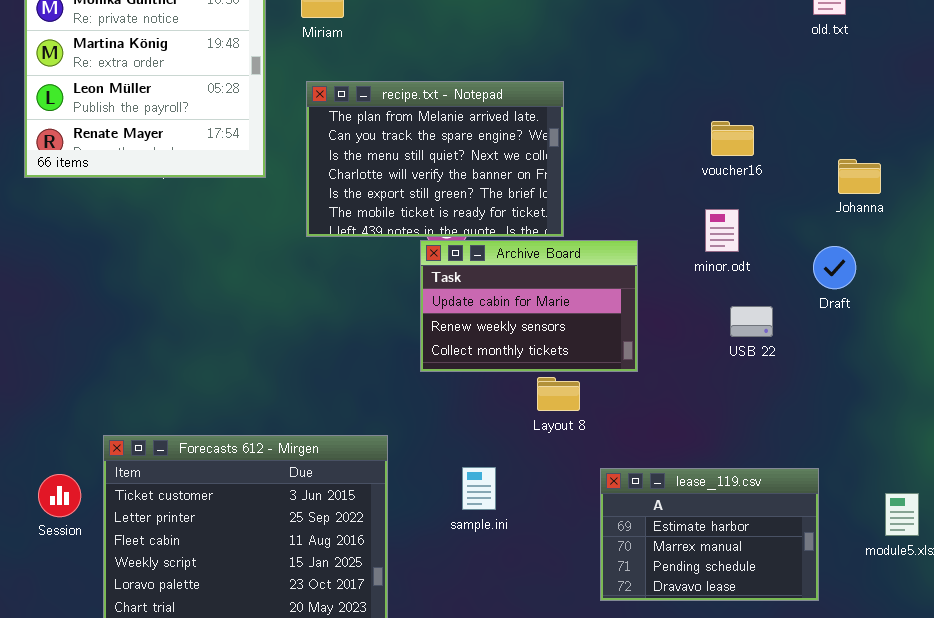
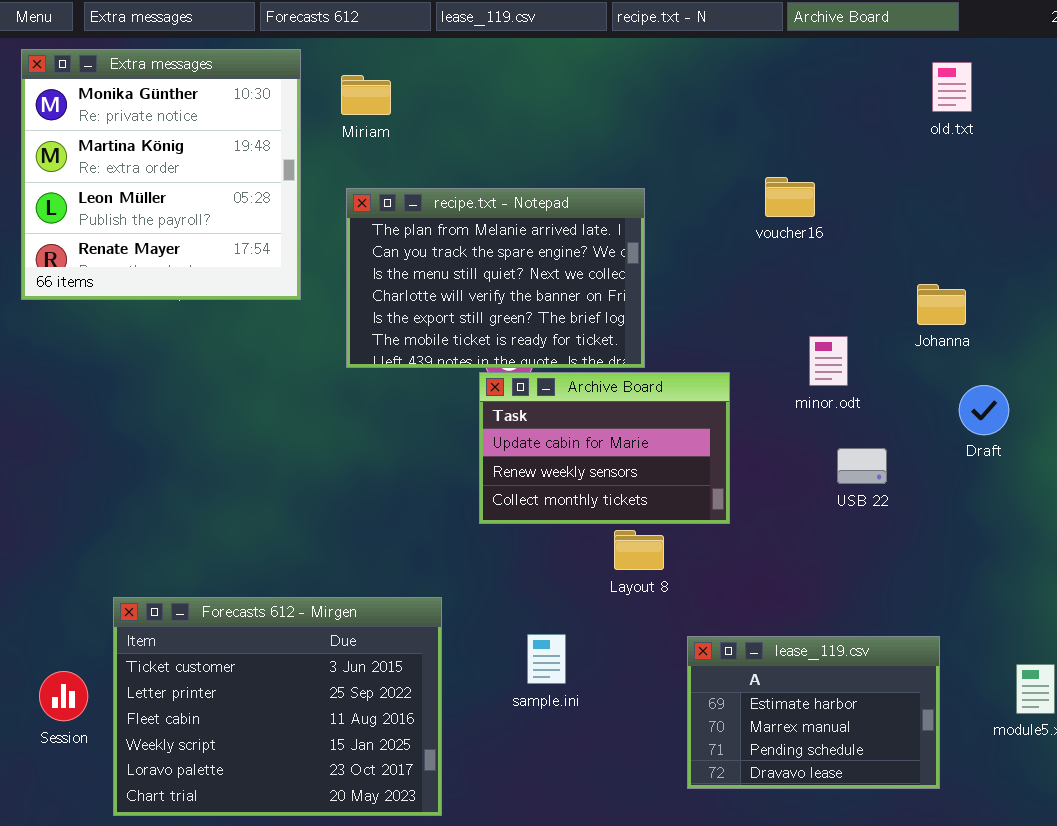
voucher16: [711,121,754,156] -> [765,177,815,217], moved
Johanna: [838,159,881,194] -> [917,284,966,325], moved
Draft: [813,246,856,289] -> [959,385,1009,435], moved
Session: [38,474,81,517] -> [39,671,88,721], moved

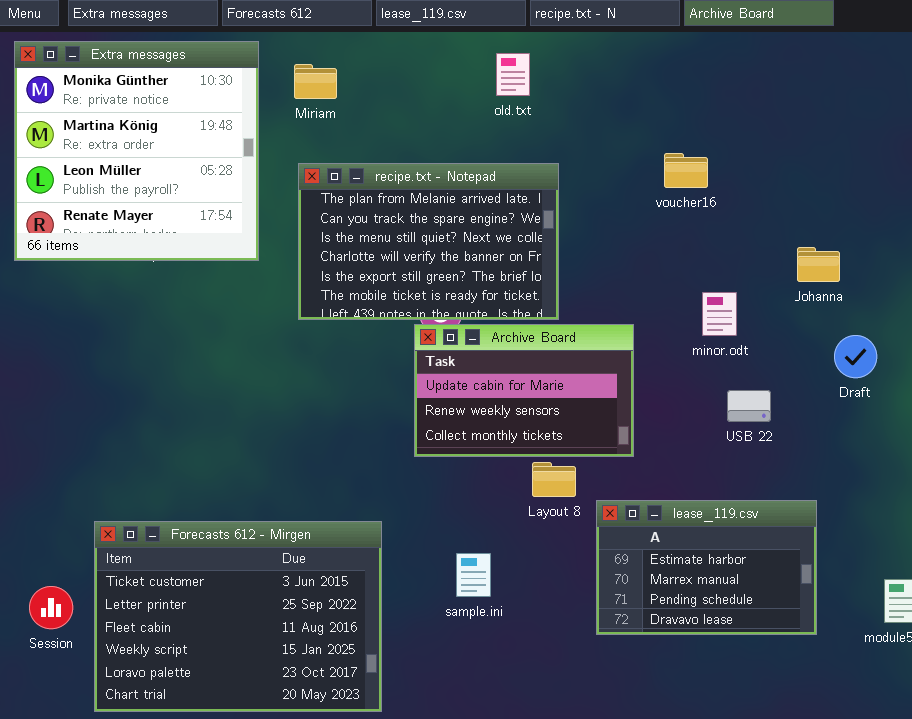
old.txt: [932,62,972,112] -> [496,53,530,96], moved
lease_119.csv: [687,636,940,789] -> [596,500,817,635], moved

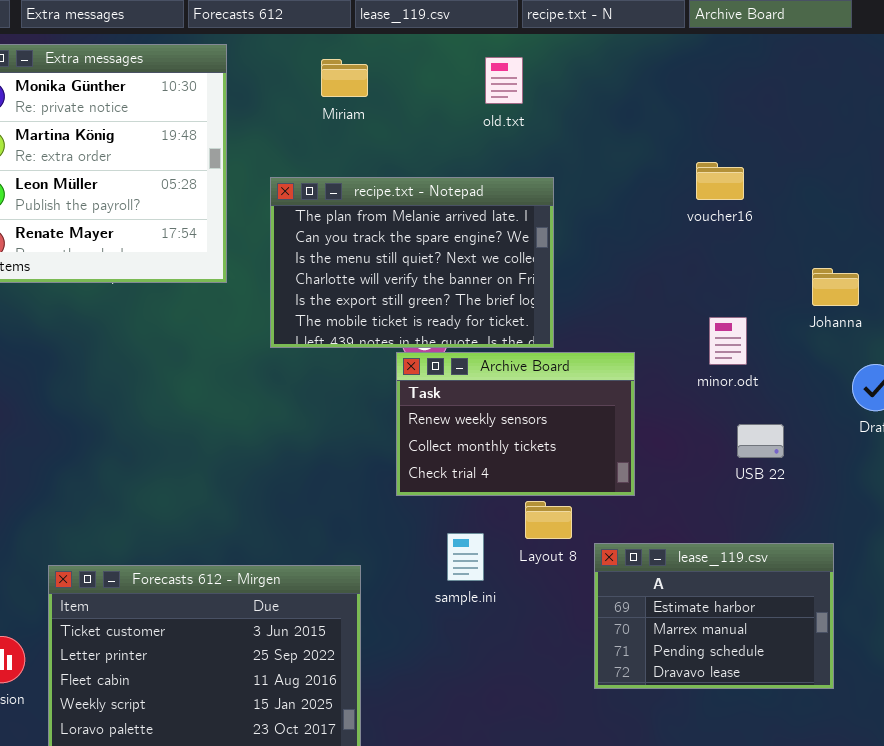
Miriam: [294,64,337,99] -> [321,59,368,97], moved
voucher16: [664,153,708,188] -> [696,162,744,200], moved
Archive Board: [414,324,634,457] -> [396,352,635,496], scrolled down 1 row
sample.ini: [456,553,491,597] -> [447,533,484,581], moved

